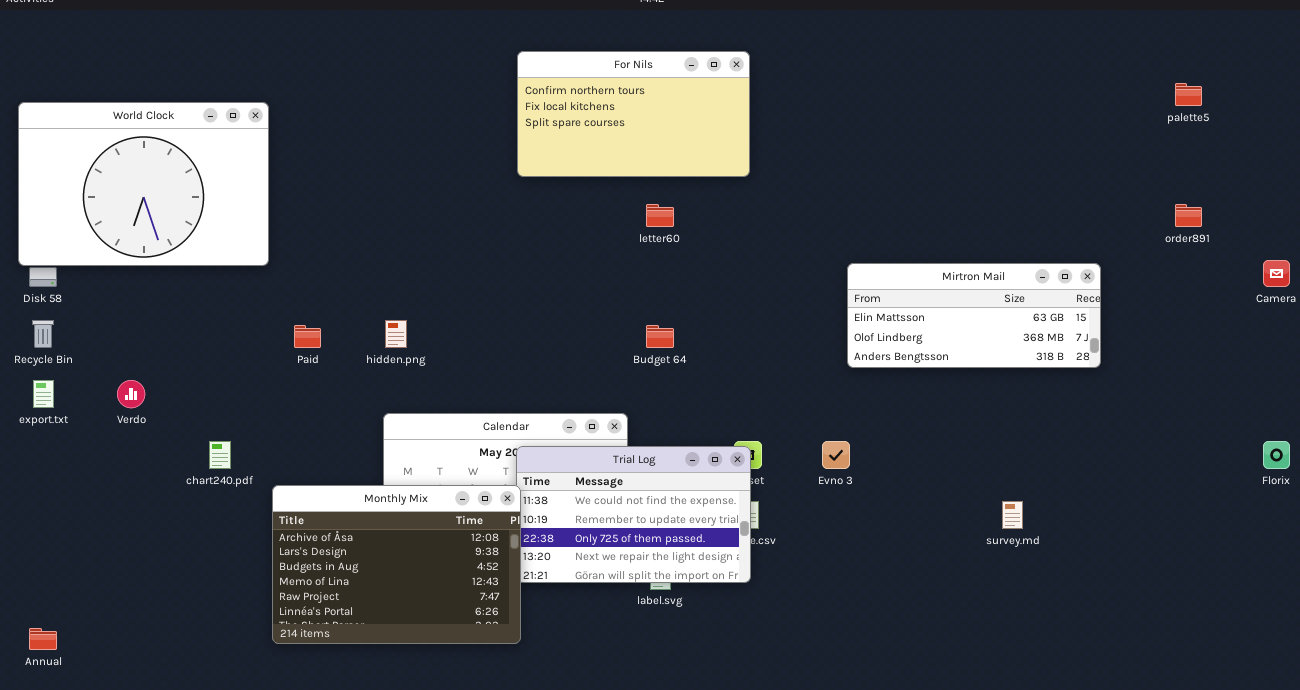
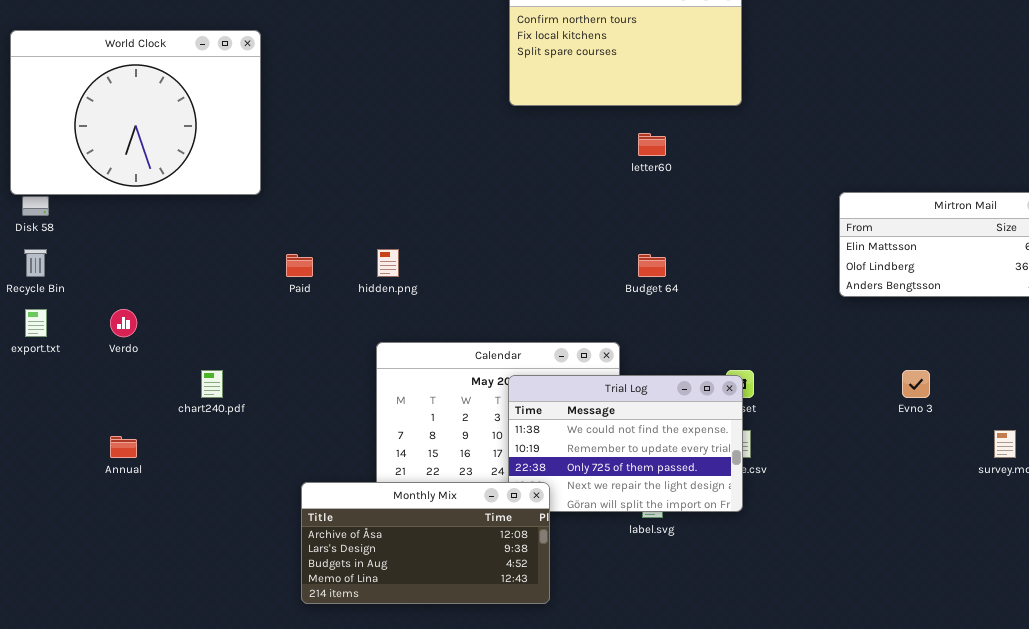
Evno 3: [822,441,850,469] -> [902,370,930,398], moved
Monthly Mix: [272,485,521,644] -> [301,482,550,604], moved, resized
Annual: [29,628,57,650] -> [110,436,137,458], moved

